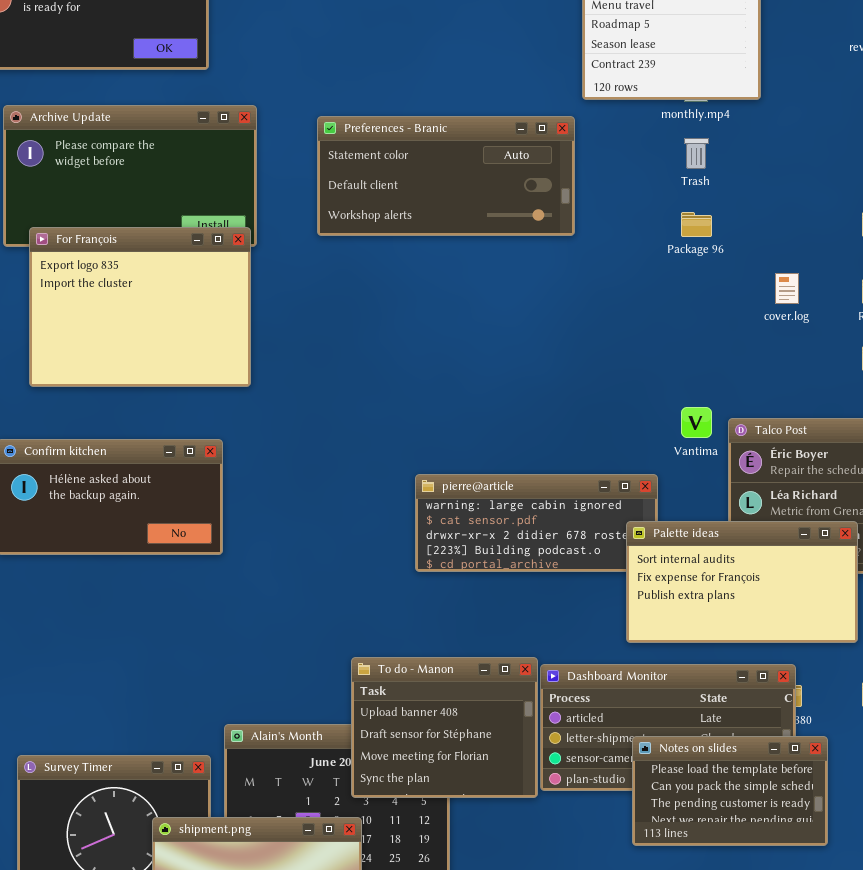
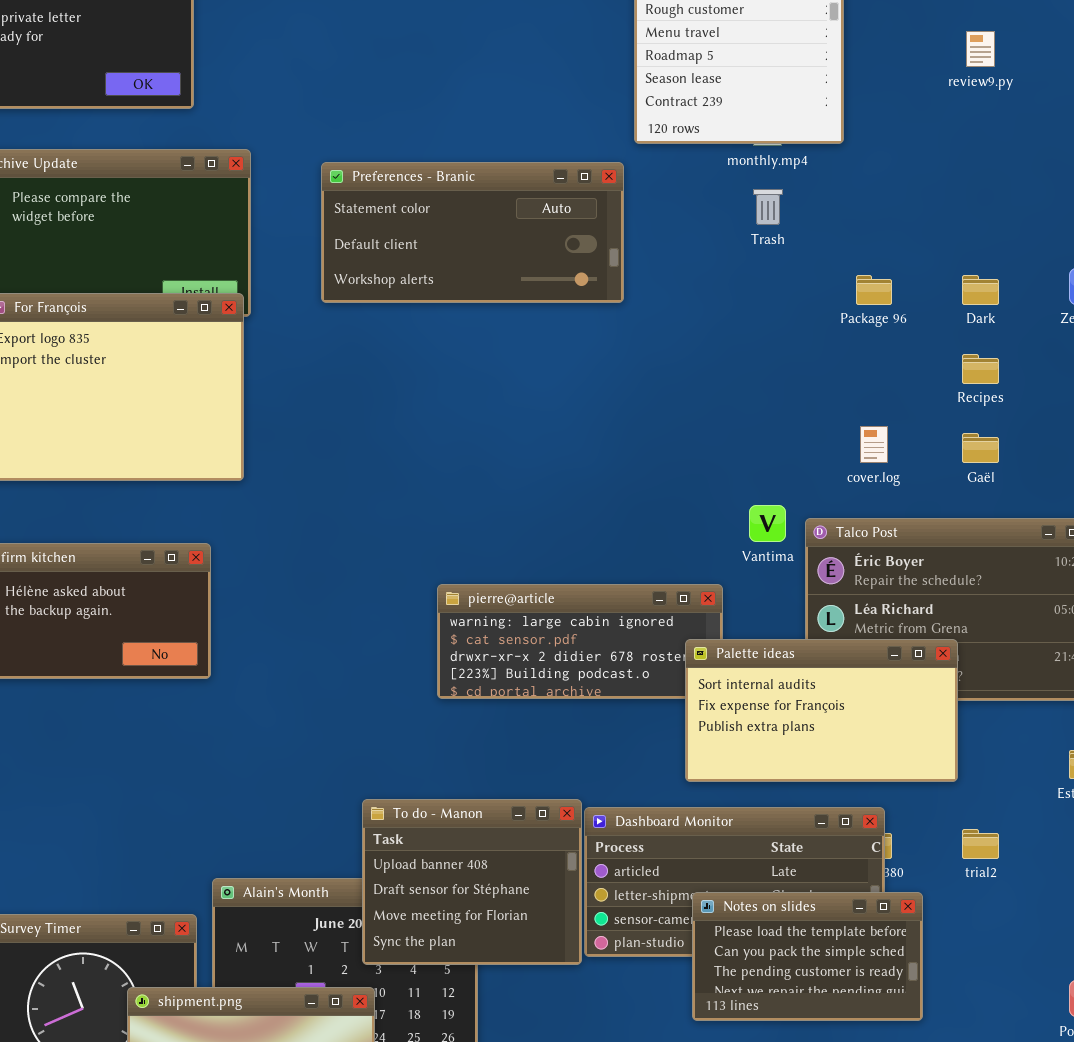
Package 96: [681,212,712,237] -> [856,275,892,305], moved
cover.log: [775,273,799,304] -> [860,426,888,463], moved

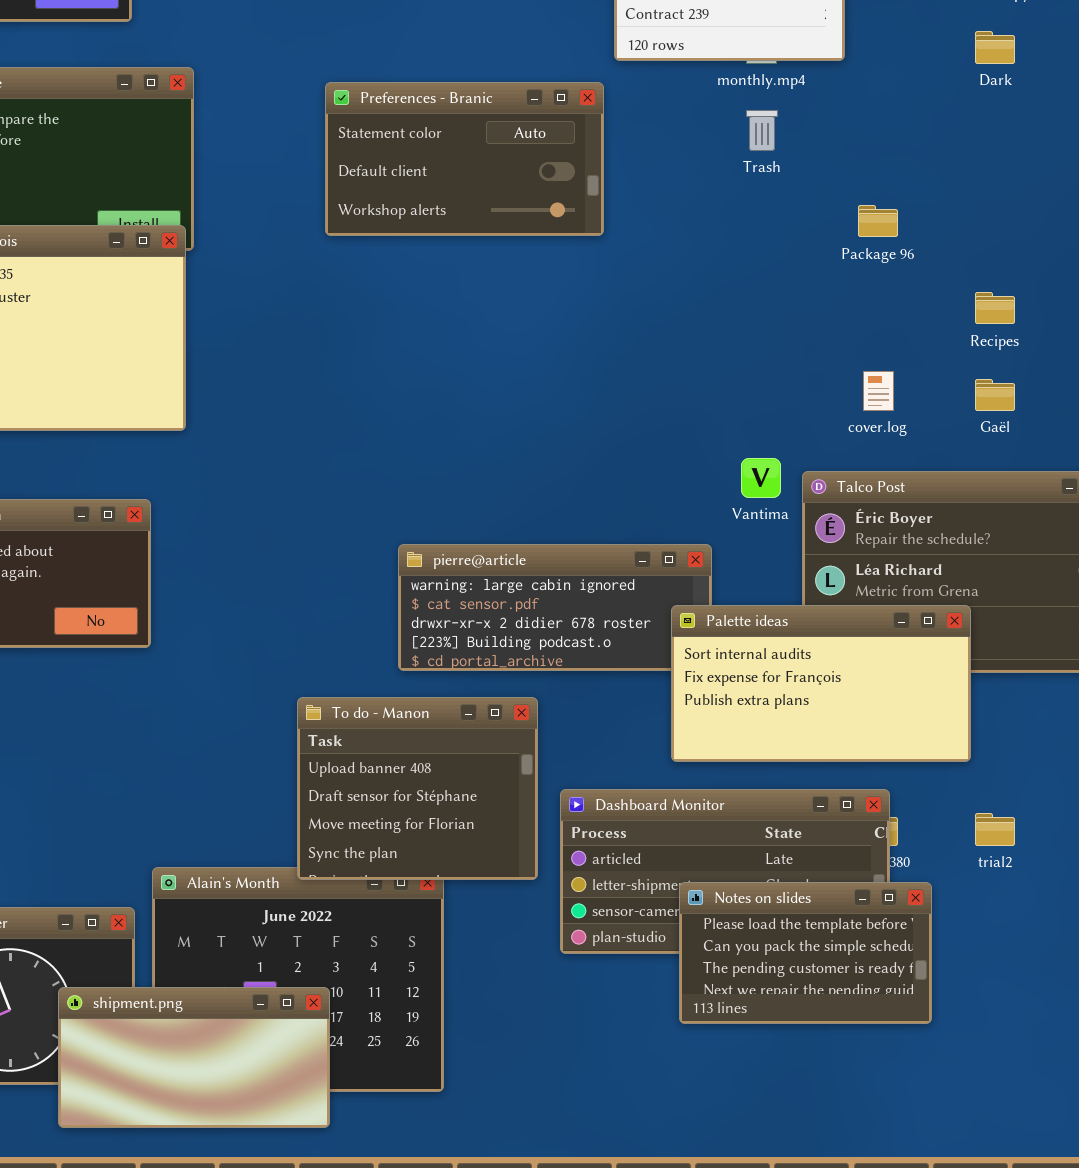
Preferences - Branic: [321,162,624,303] -> [325,82,604,236], resized
Dark: [962,275,999,305] -> [975,31,1015,64], moved
To do - Manon: [362,799,582,965] -> [297,697,538,880], moved

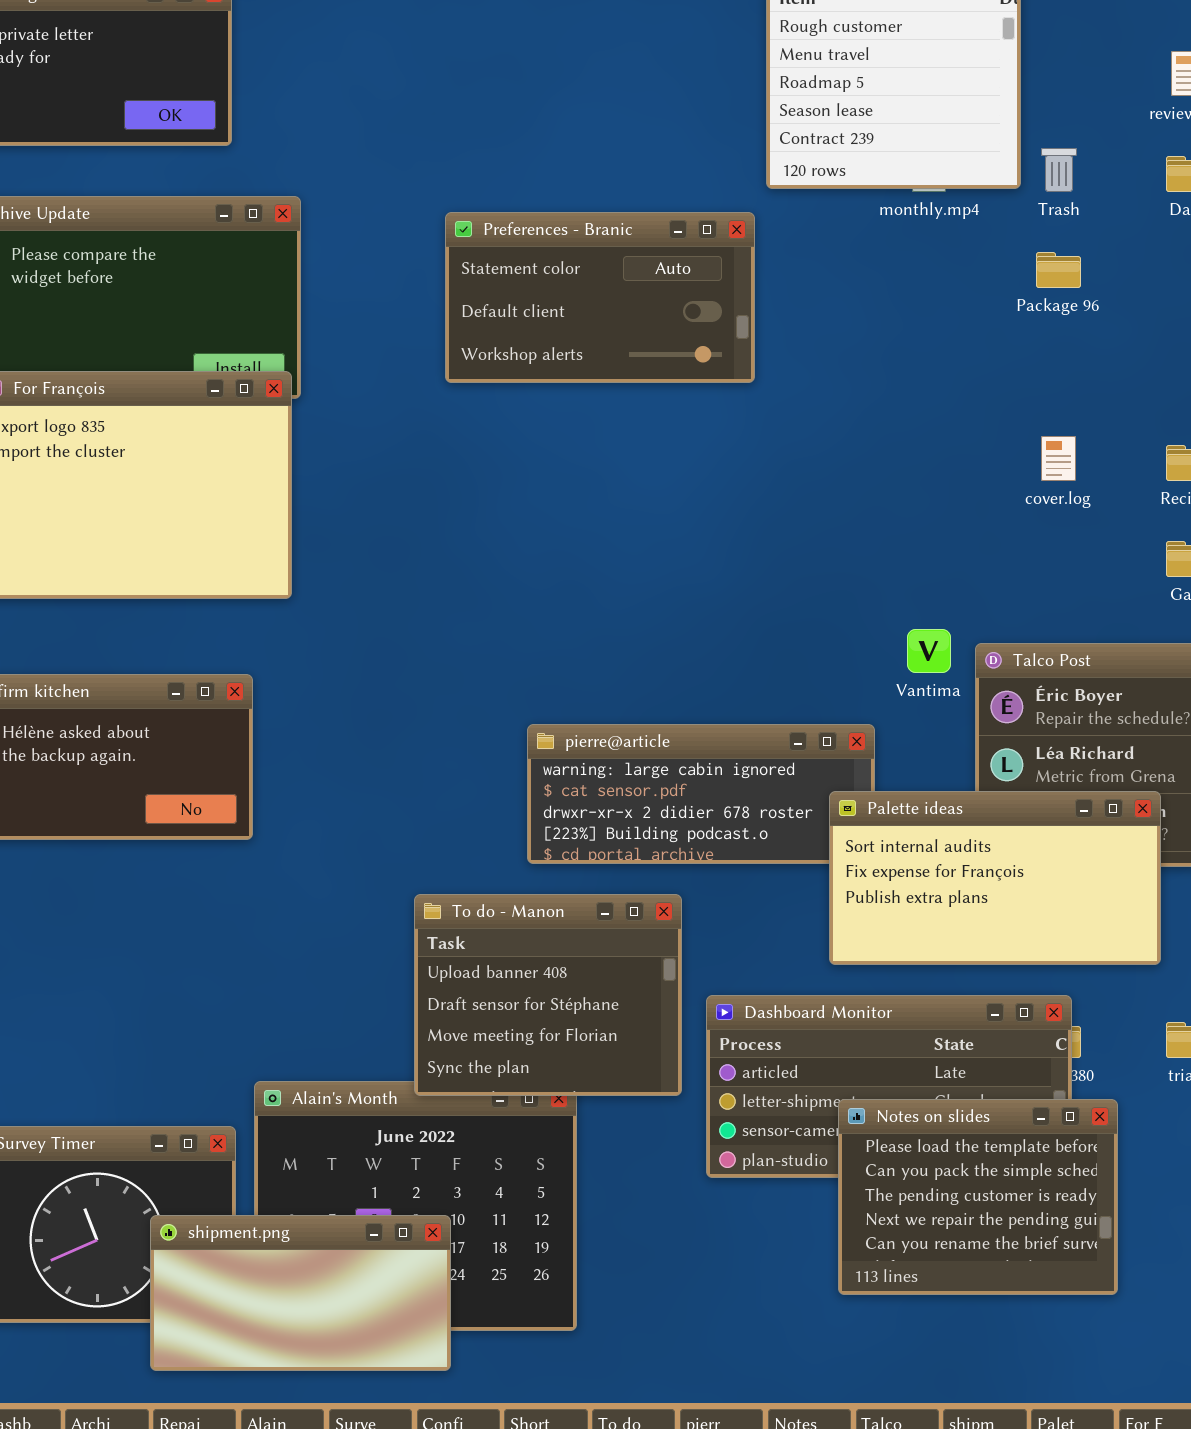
Trash: [746,110,778,151] -> [1041,148,1077,192], moved
Package 96: [858,205,898,237] -> [1036,252,1081,288], moved
cover.log: [863,371,894,411] -> [1041,436,1076,481], moved
Notes on slides: [679,882,932,1024] -> [838,1099,1118,1295], resized

